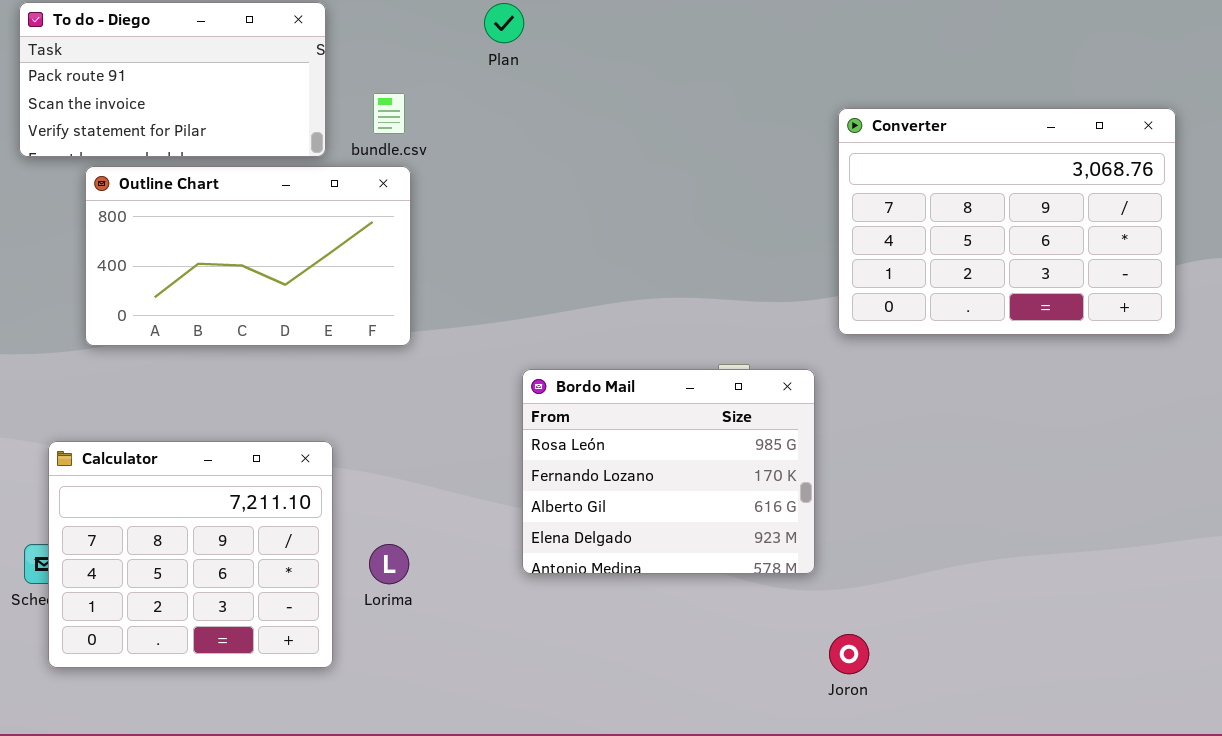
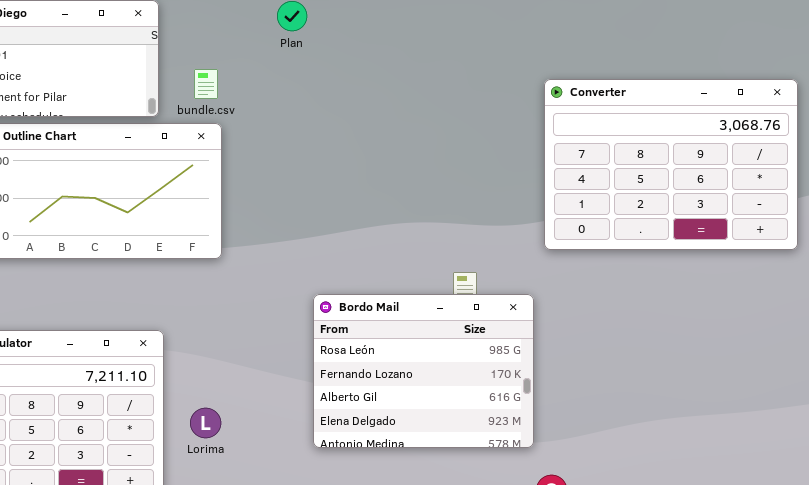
Bordo Mail: [522,369,815,574] -> [313,294,534,448], moved

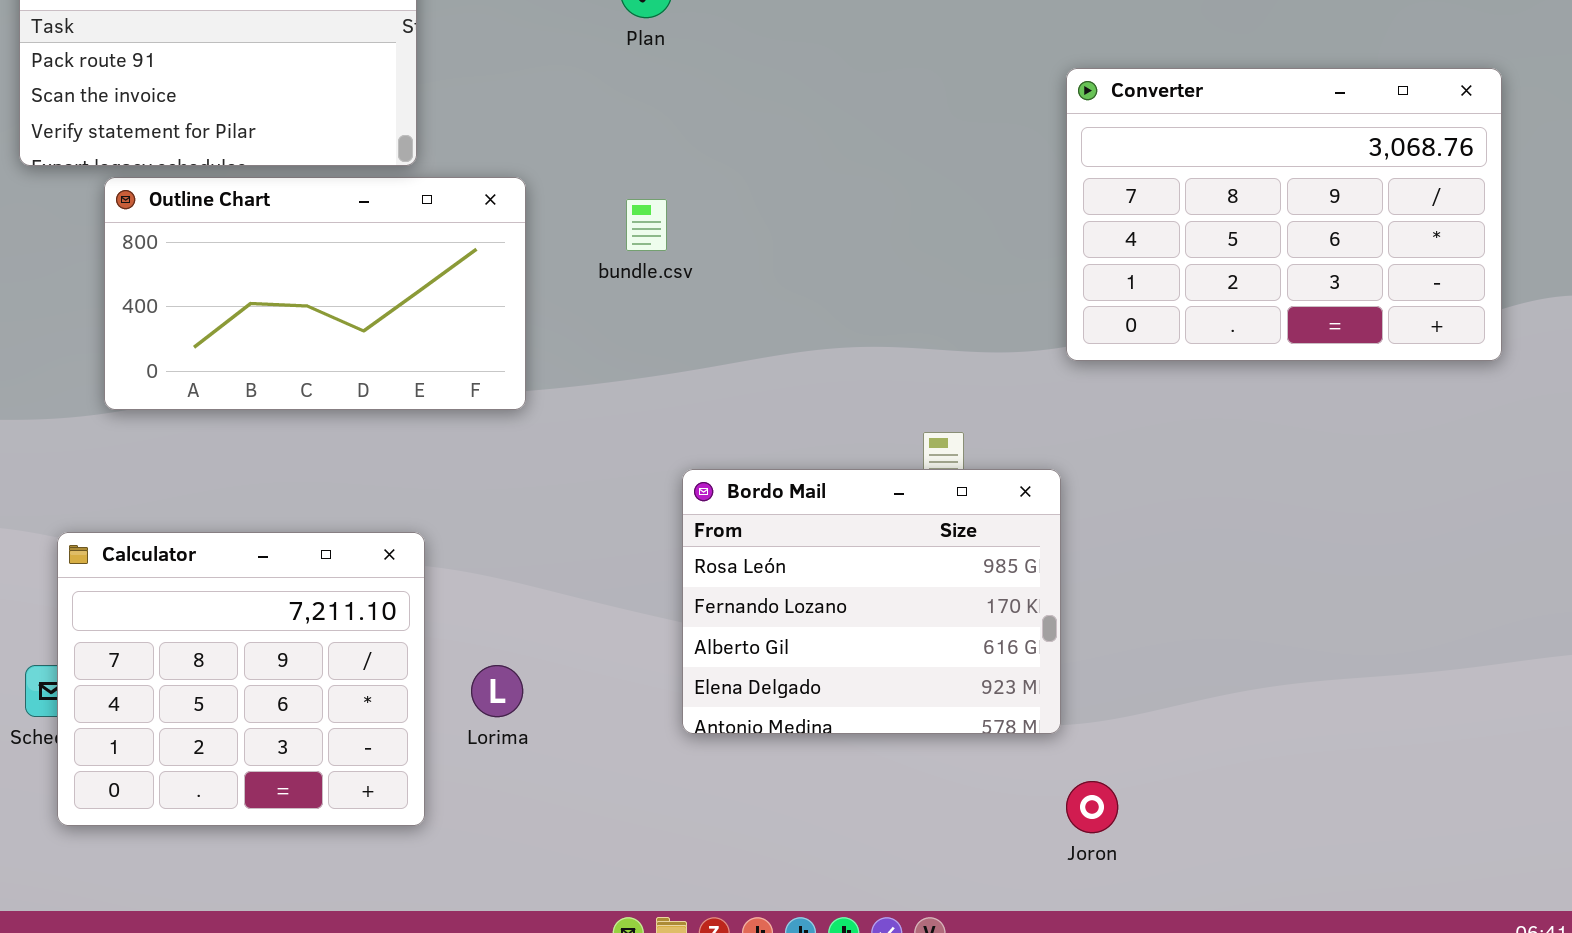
bundle.csv: [194,69,218,99] -> [626,199,667,251], moved
Converter: [544,79,798,250] -> [1066,68,1502,361], moved

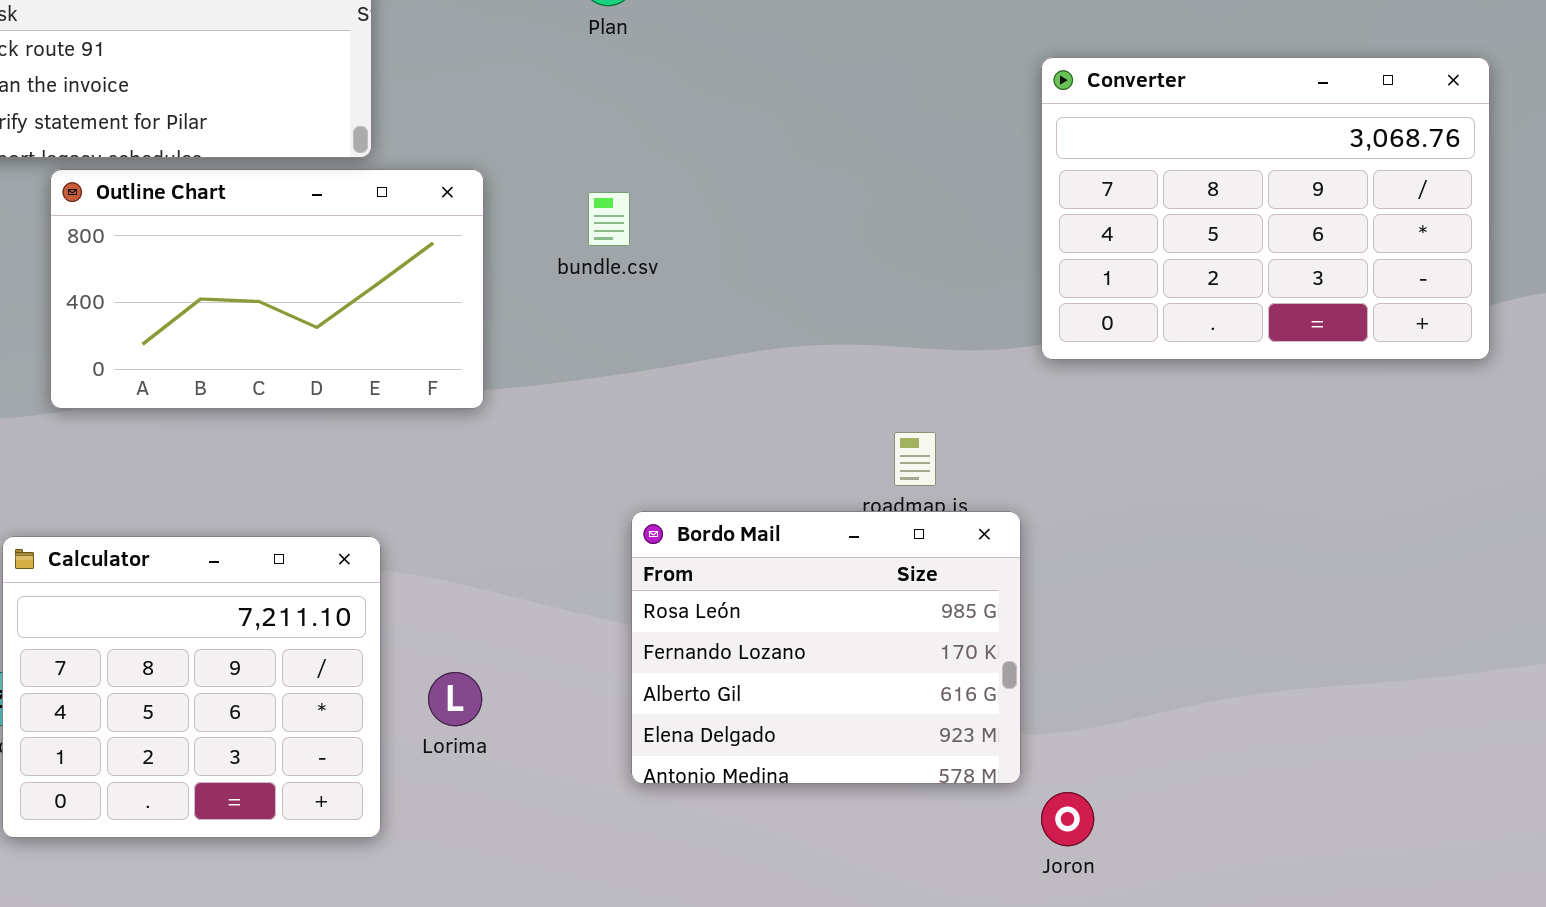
Bordo Mail: [682,469,1061,734] -> [631,511,1021,784], moved

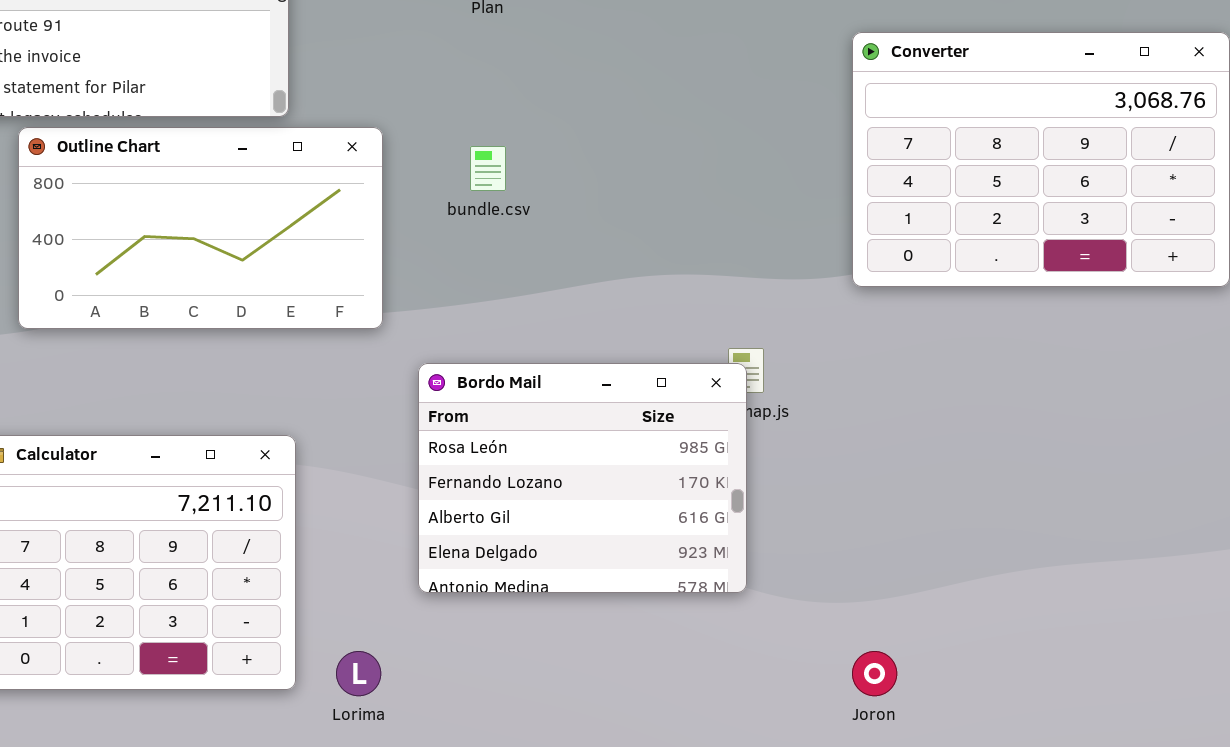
Bordo Mail: [631,511,1021,784] -> [418,363,747,593], moved
Lorima: [428,672,482,726] -> [336,651,381,696], moved

